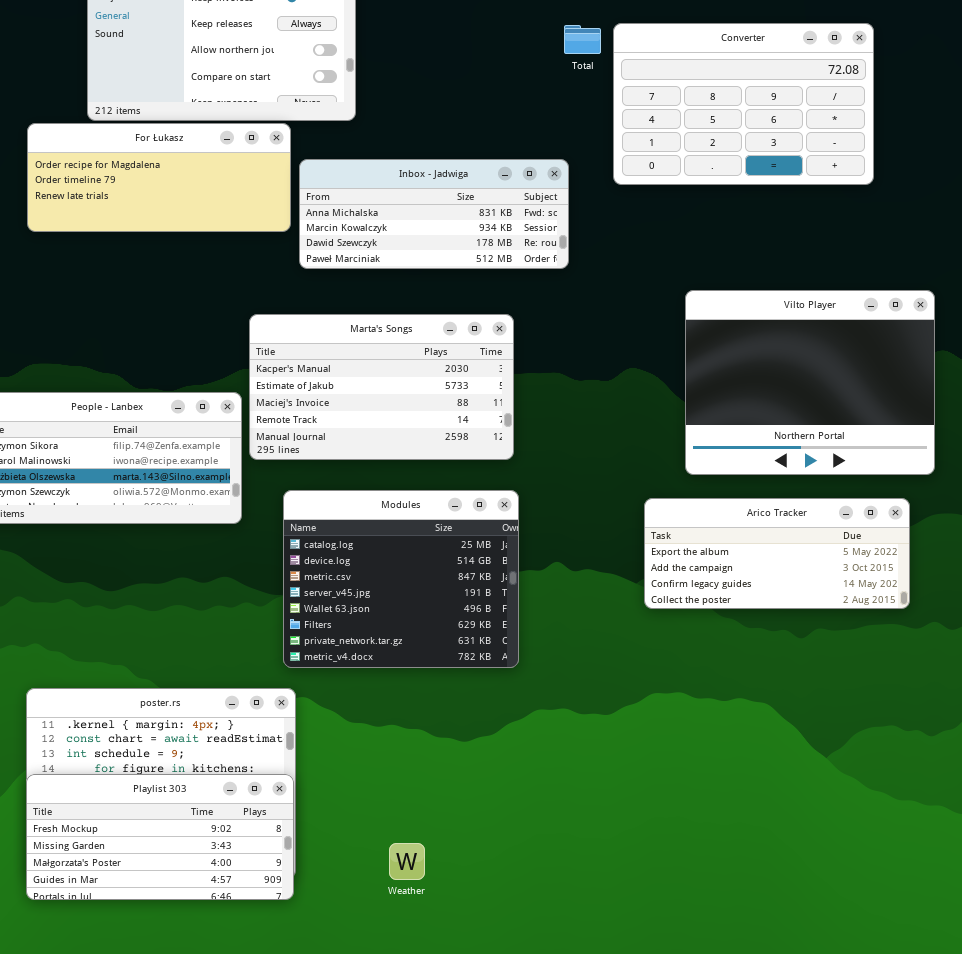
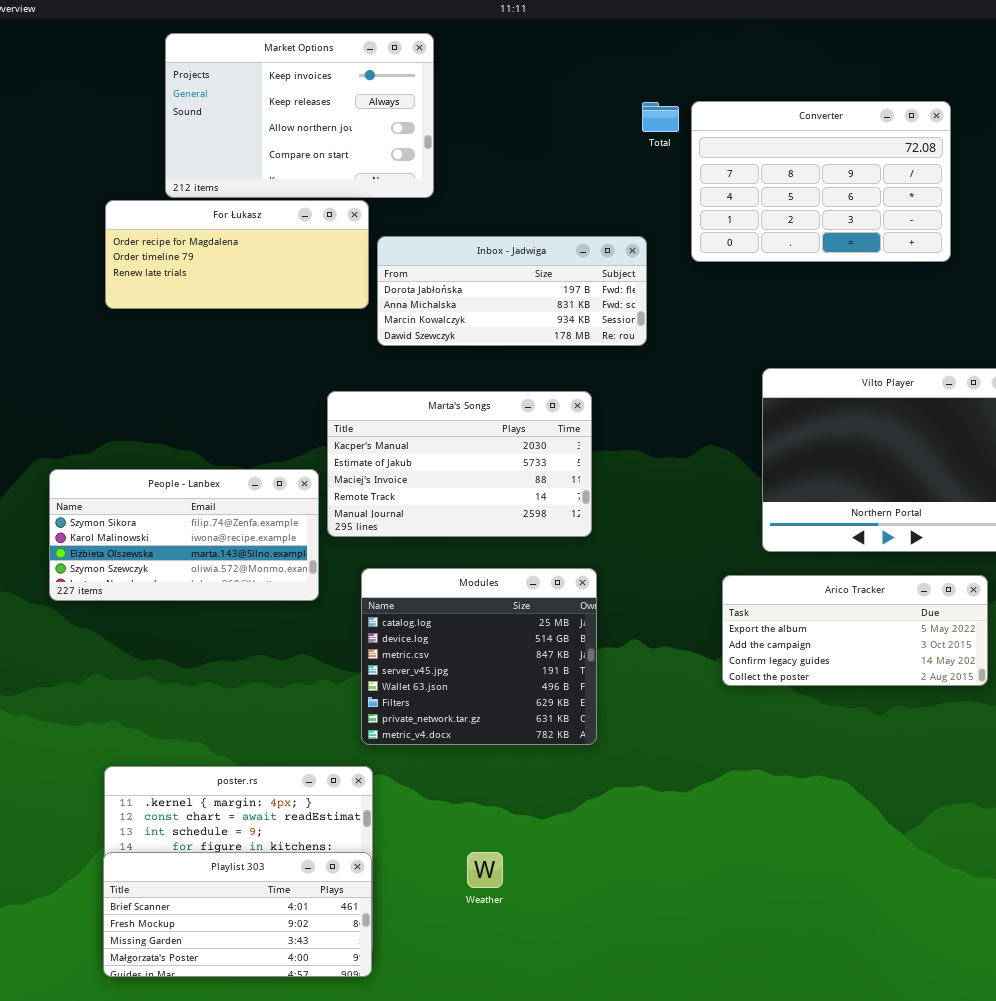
Inbox - Jadwiga: [299,159,569,269] -> [377,236,647,346], scrolled up 1 row
Playlist 303: [26,774,294,900] -> [103,852,372,977], scrolled up 1 row
Weather: [389,843,425,880] -> [467,852,503,888], moved

